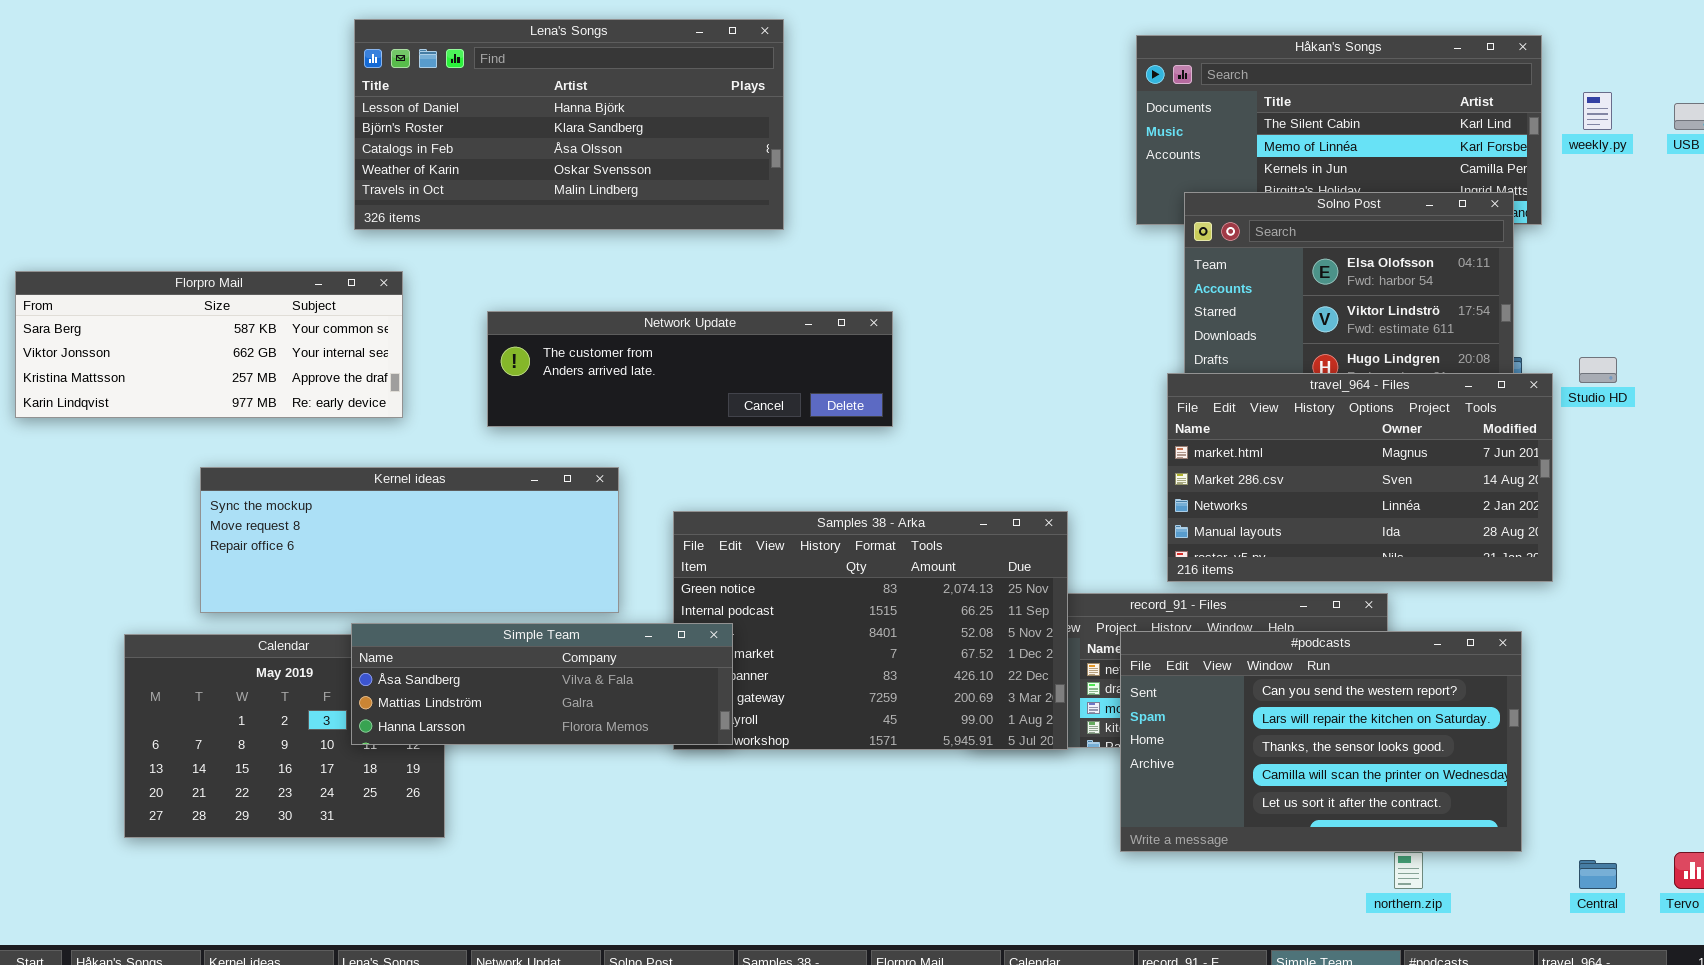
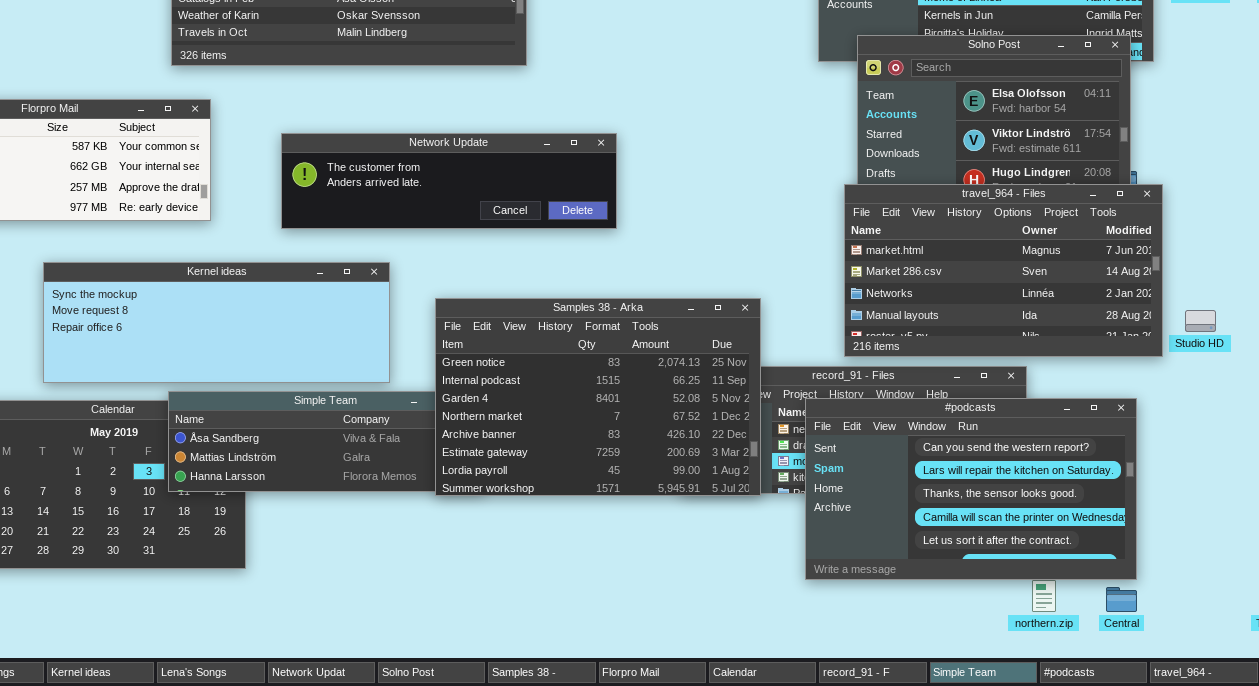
Studio HD: [1579,357,1617,383] -> [1185,310,1216,332], moved
Samples 38 - Arka: [673,511,1068,750] -> [435,298,761,496], raised
Central: [1579,860,1617,889] -> [1106,587,1137,612], moved

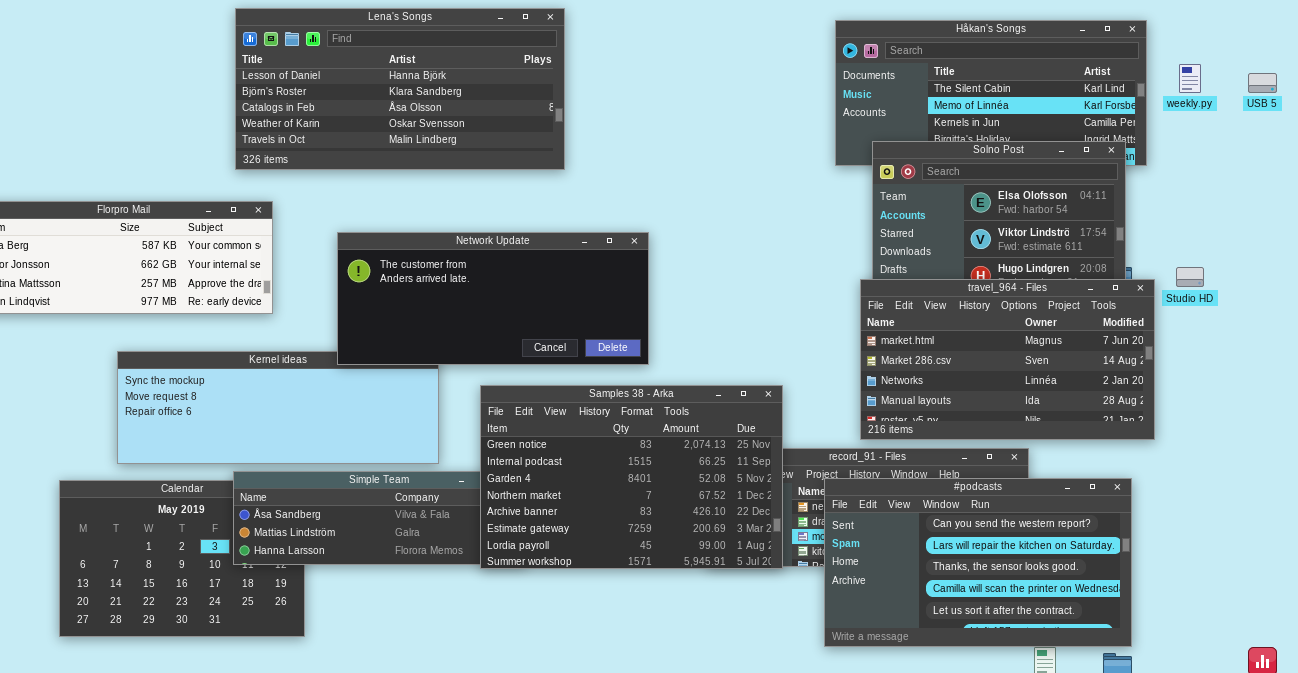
Network Update: [281,133,617,229] -> [337,232,649,365], resized
Studio HD: [1185,310,1216,332] -> [1176,267,1204,287], moved

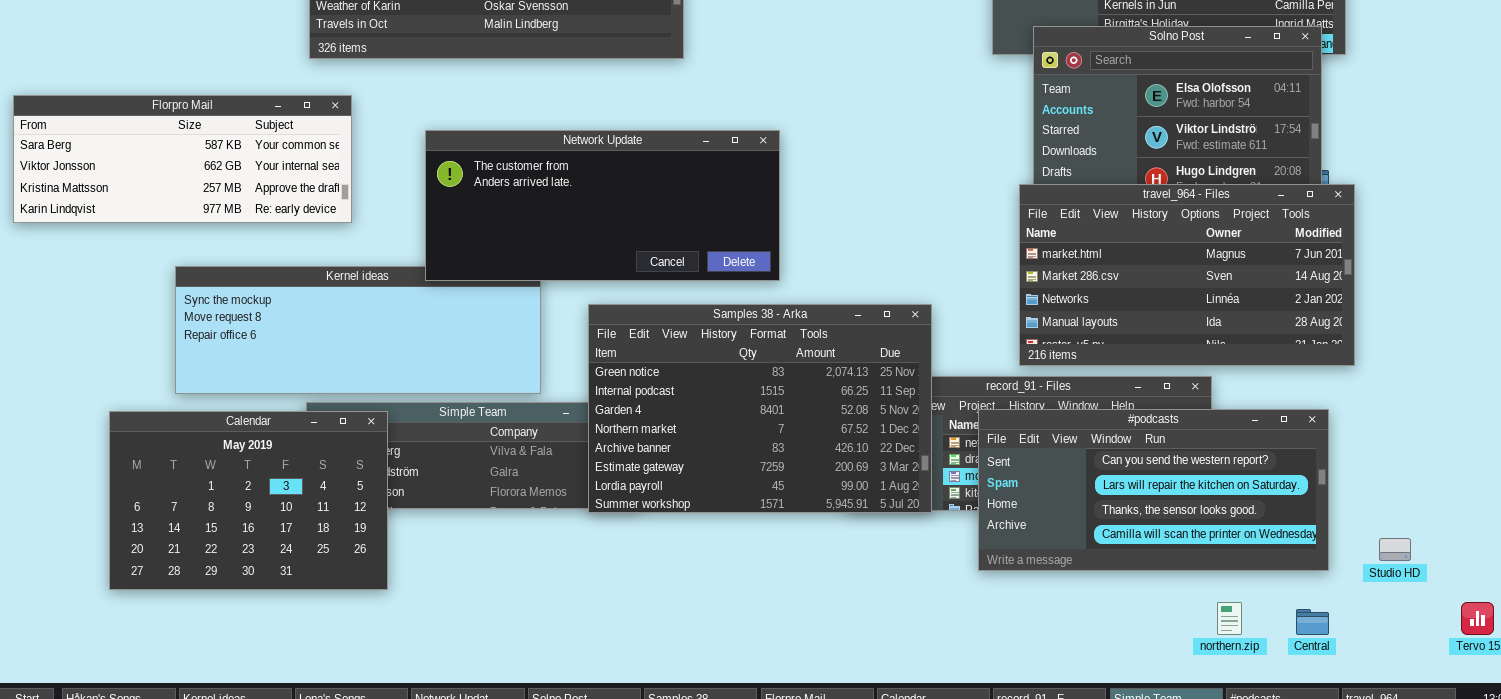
Studio HD: [1176,267,1204,287] -> [1379,538,1411,561], moved
#podcasts: [824,478,1132,647] -> [978,409,1329,571], resized
Calendar: [59,480,305,637] -> [109,411,388,590], raised

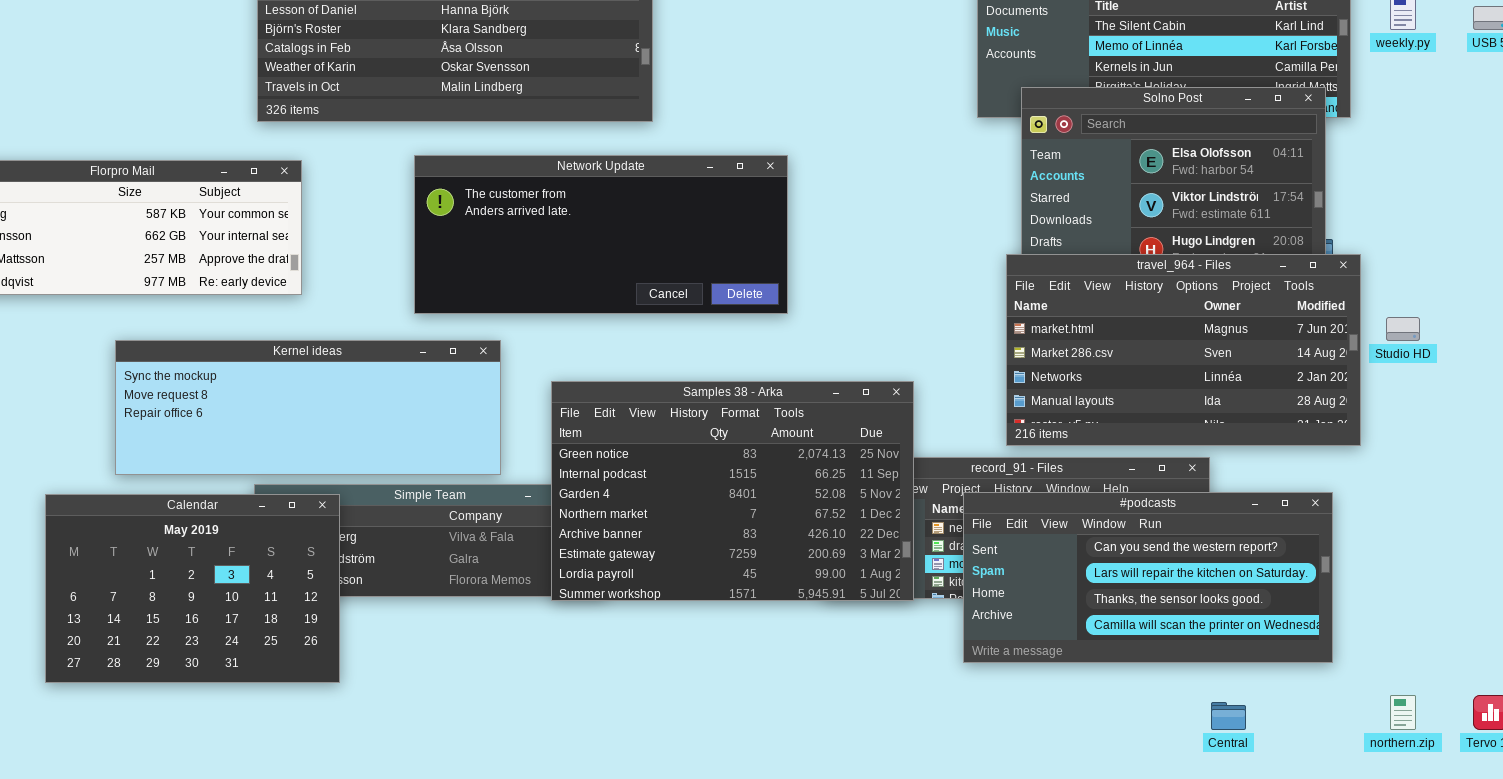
Network Update: [425,130,780,281] -> [414,155,788,314], moved
Studio HD: [1379,538,1411,561] -> [1386,317,1420,341], moved
northern.zip: [1217,602,1242,635] -> [1390,695,1416,730], moved
Central: [1296,609,1329,635] -> [1211,702,1246,730], moved

